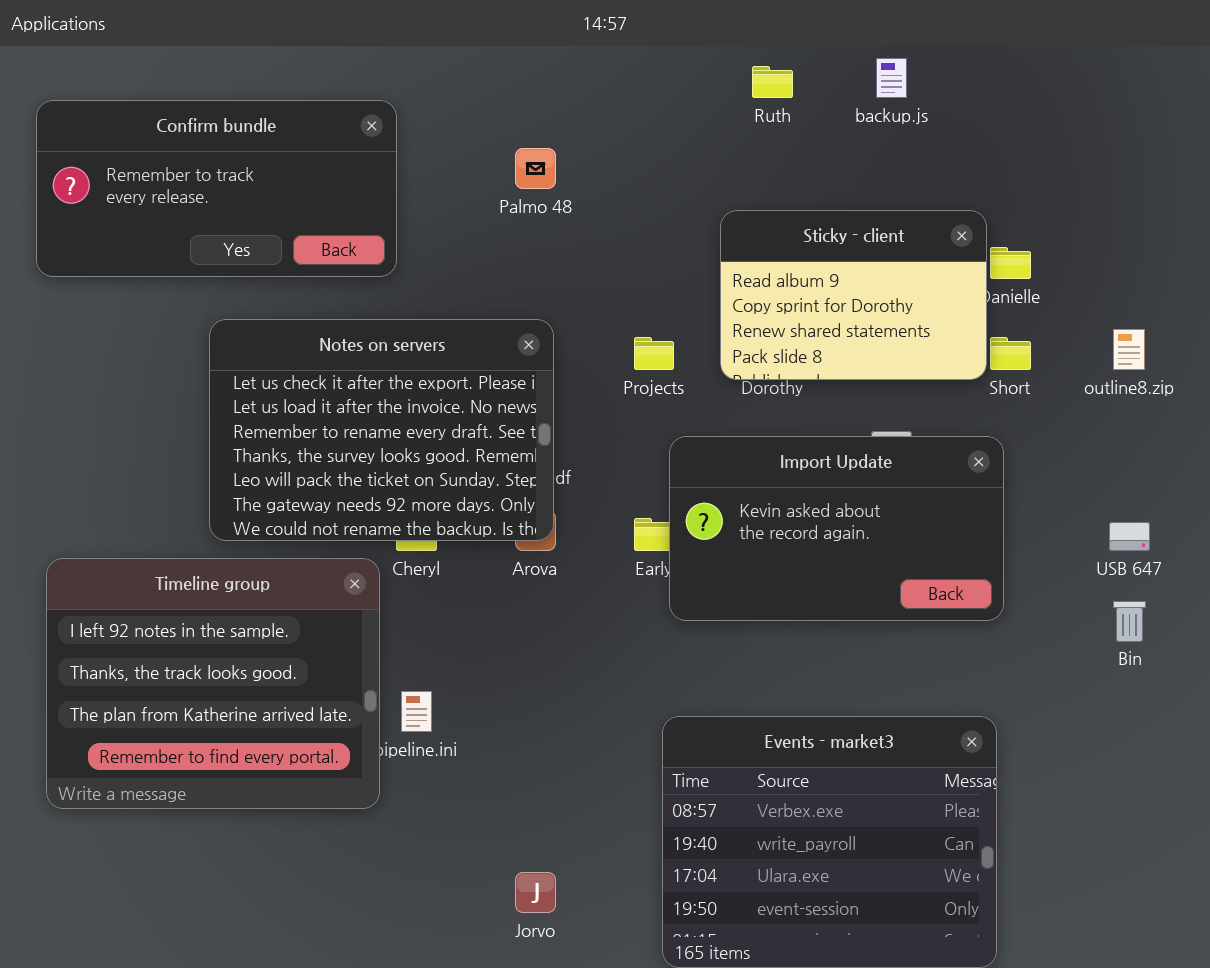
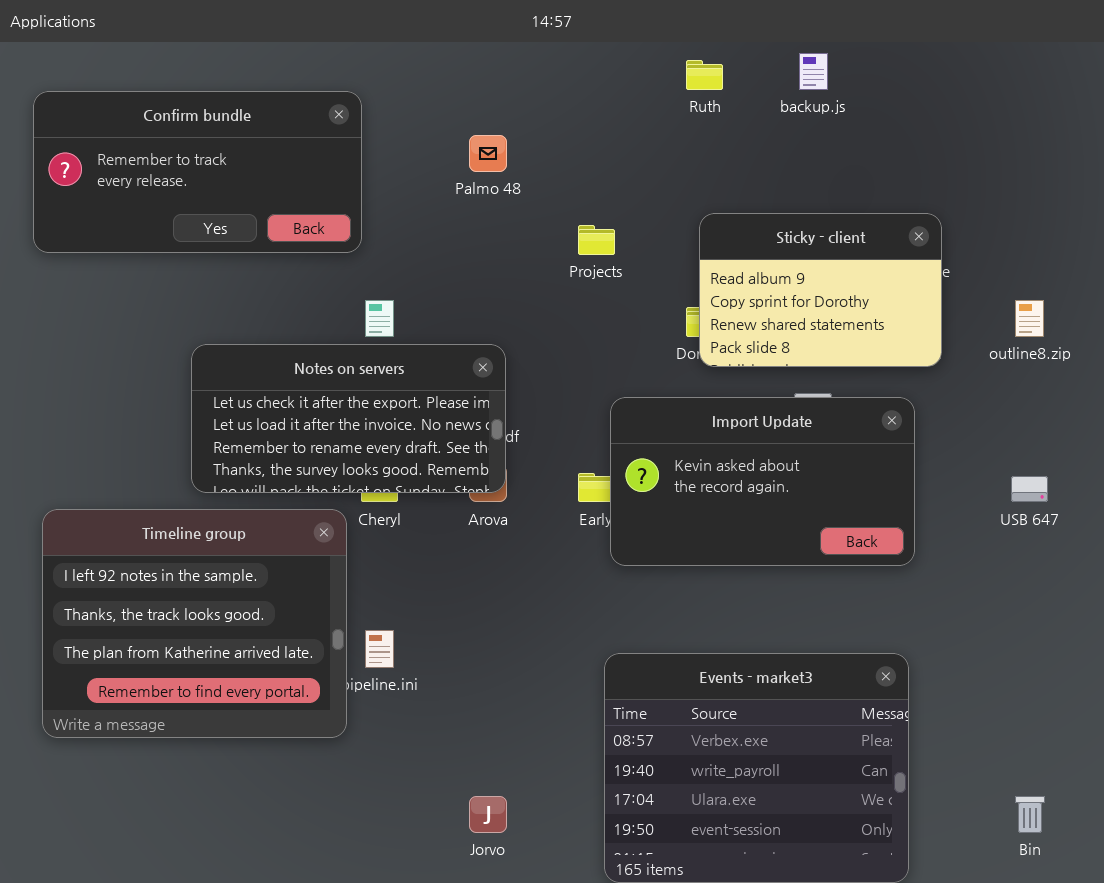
Sticky - client: [720,210,987,380] -> [699,213,942,367], moved
Notes on servers: [209,319,554,541] -> [191,344,506,493], resized
Projects: [634,337,674,370] -> [578,225,615,255], moved
Bin: [1113,601,1146,642] -> [1015,796,1045,833], moved

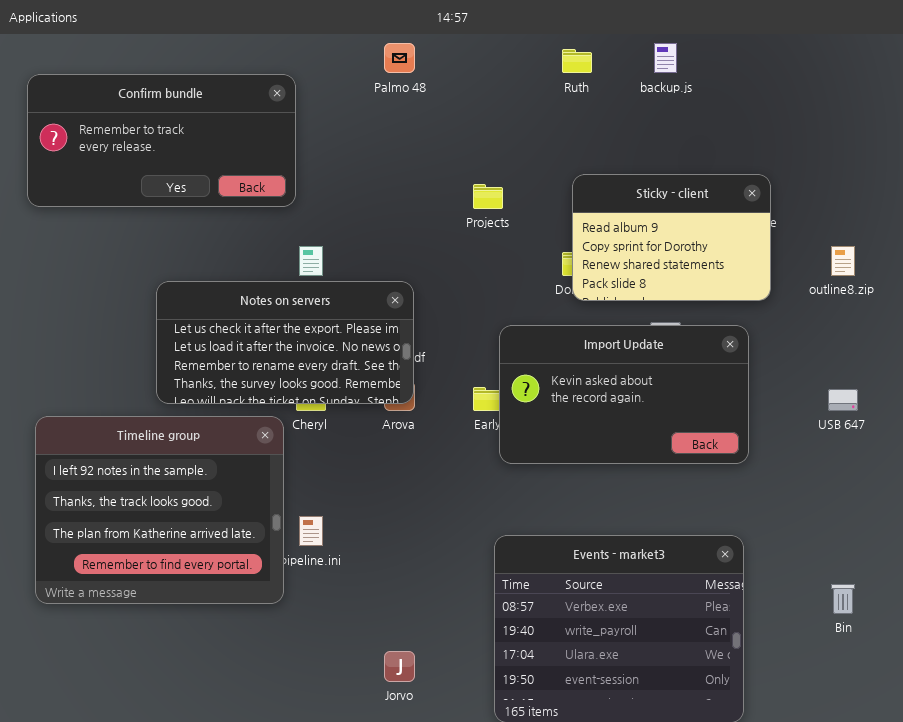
Palmo 48: [469,135,507,172] -> [384,43,415,73], moved
Bin: [1015,796,1045,833] -> [831,584,855,614], moved

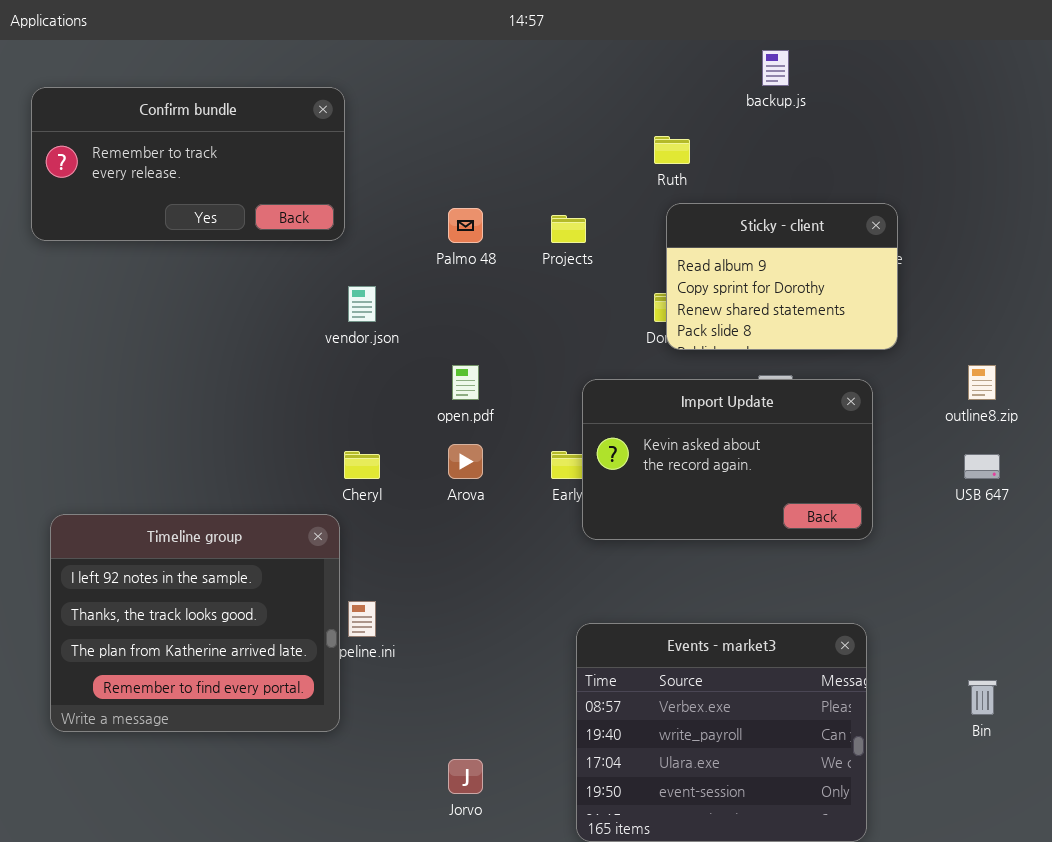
Palmo 48: [384,43,415,73] -> [448,208,483,243], moved
Ruth: [562,49,592,73] -> [654,136,690,164], moved
outline8.zip: [831,246,855,276] -> [968,365,996,400], moved
Notes on servers: [156,281,414,404] -> none, closed
Timeline group: [35,416,284,604] -> [50,514,340,732], moved

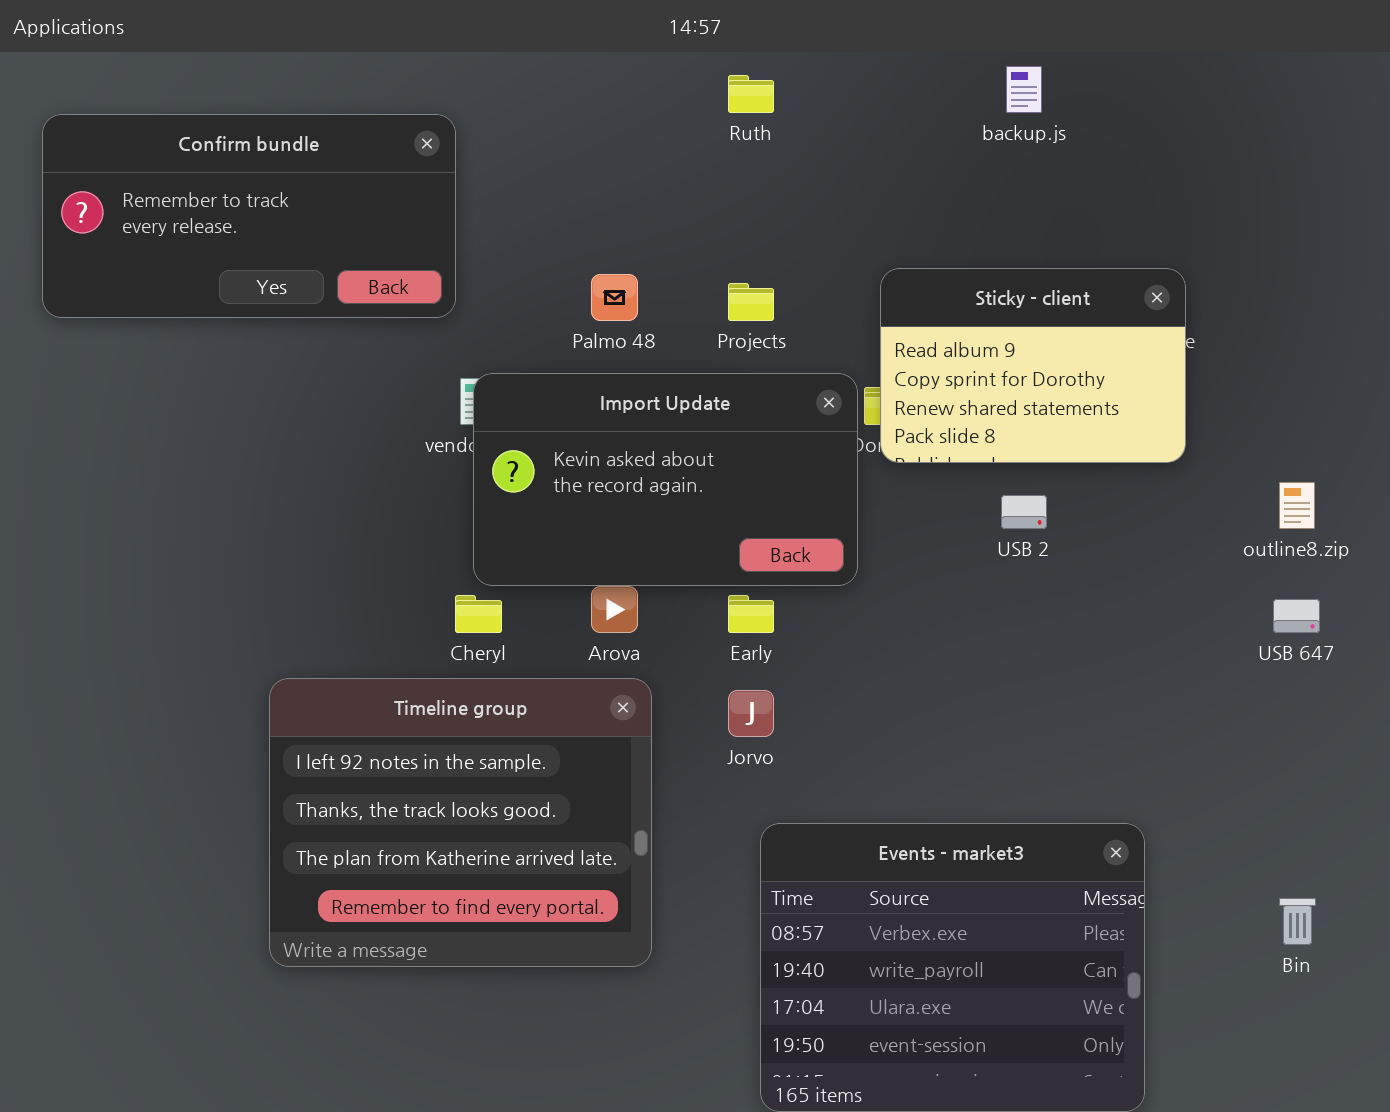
Ruth: [654,136,690,164] -> [728,75,774,113], moved
Import Update: [582,379,873,540] -> [473,373,858,586], moved
Timeline group: [50,514,340,732] -> [269,678,652,967], moved
Jorvo: [448,759,483,794] -> [728,690,774,737], moved

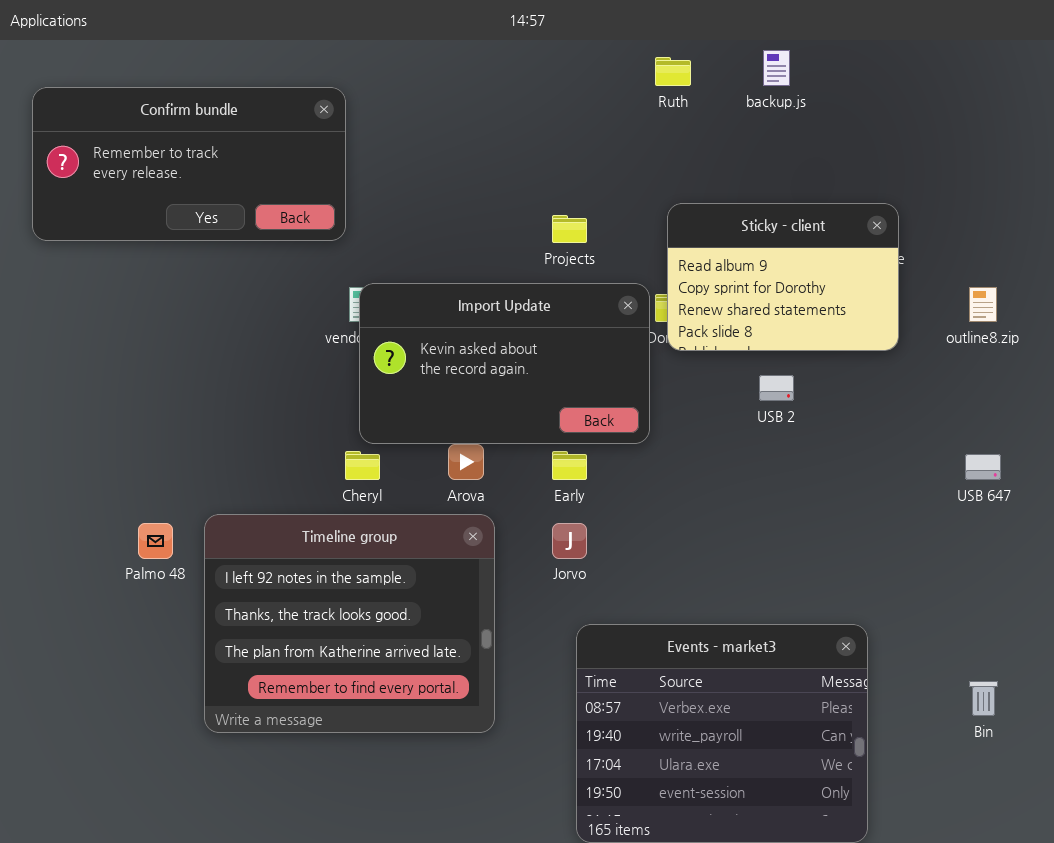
Ruth: [728,75,774,113] -> [655,57,691,86], moved
Palmo 48: [591,274,638,321] -> [138,523,173,559], moved
outline8.zip: [1279,482,1315,529] -> [969,287,997,322], moved

